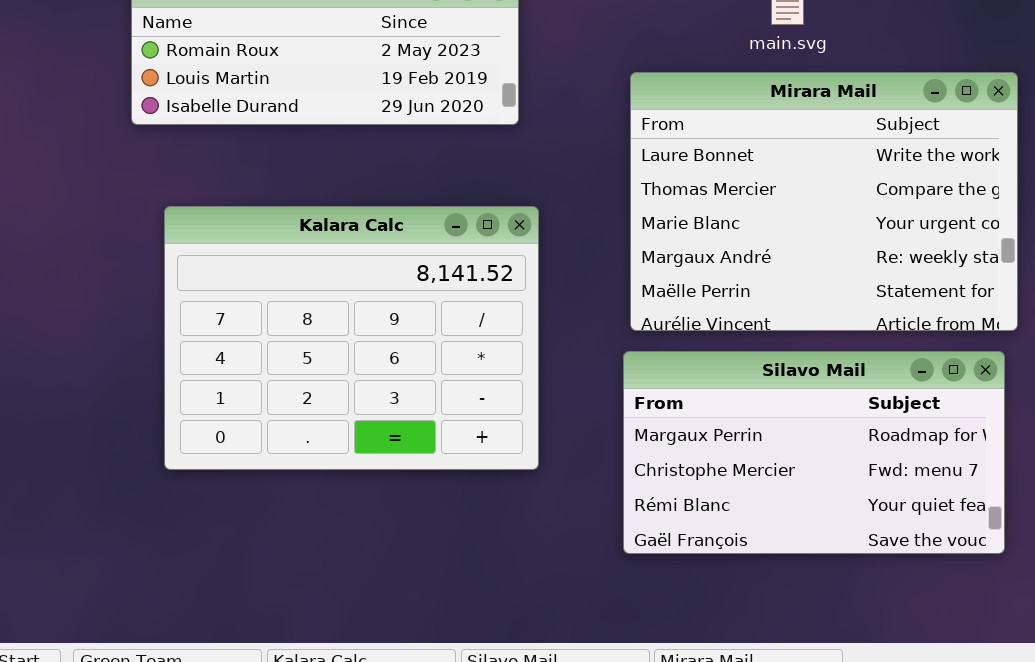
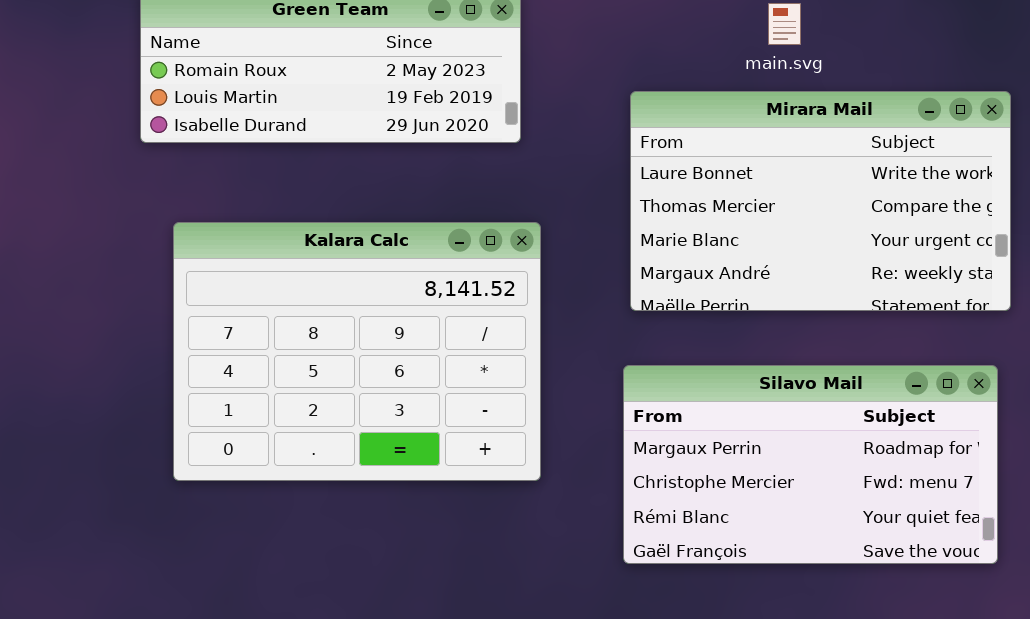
Mirara Mail: [630,72,1018,331] -> [630,91,1011,311], resized

